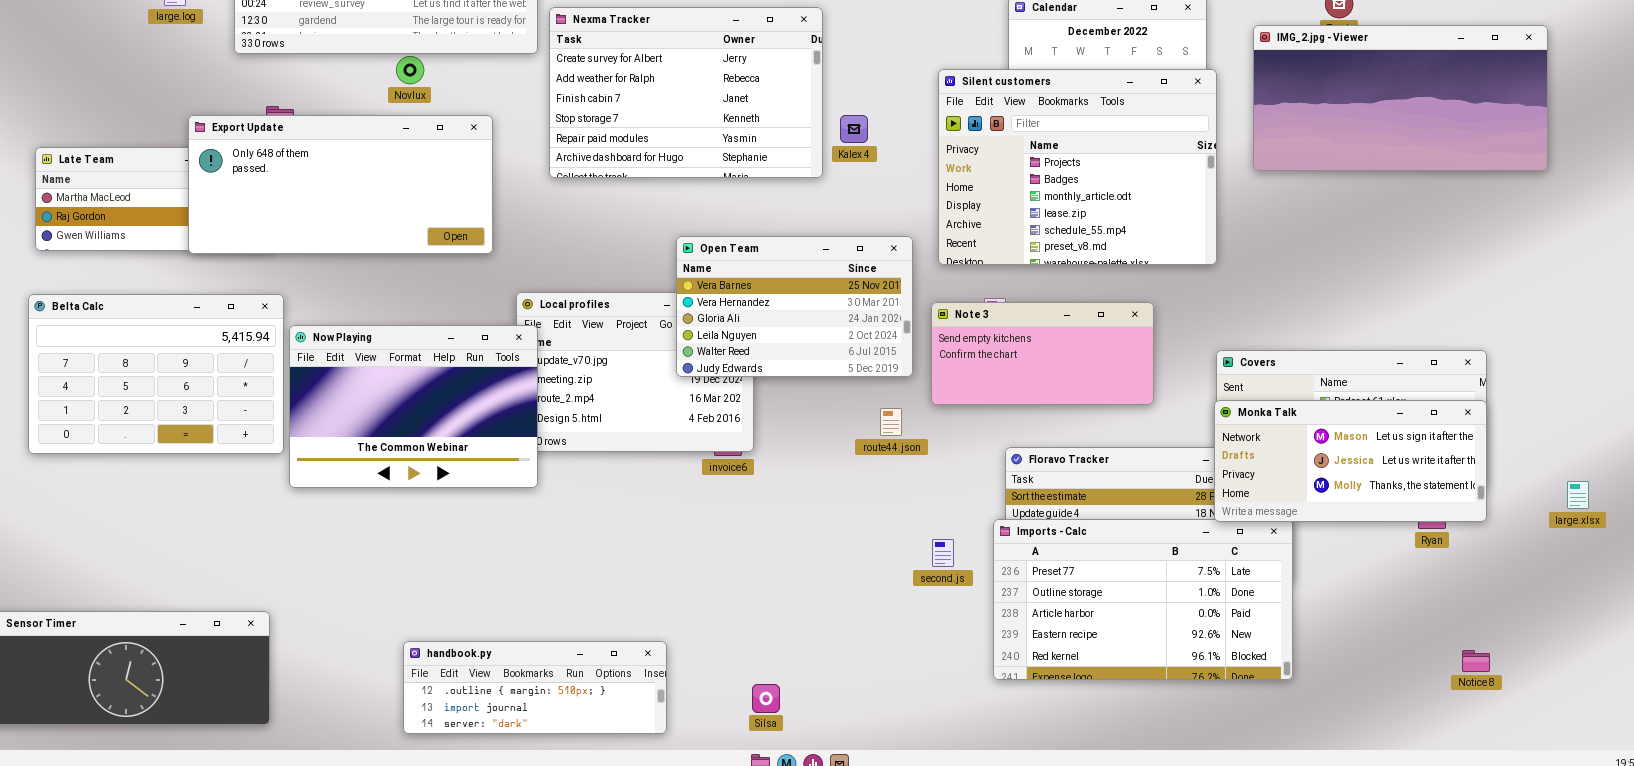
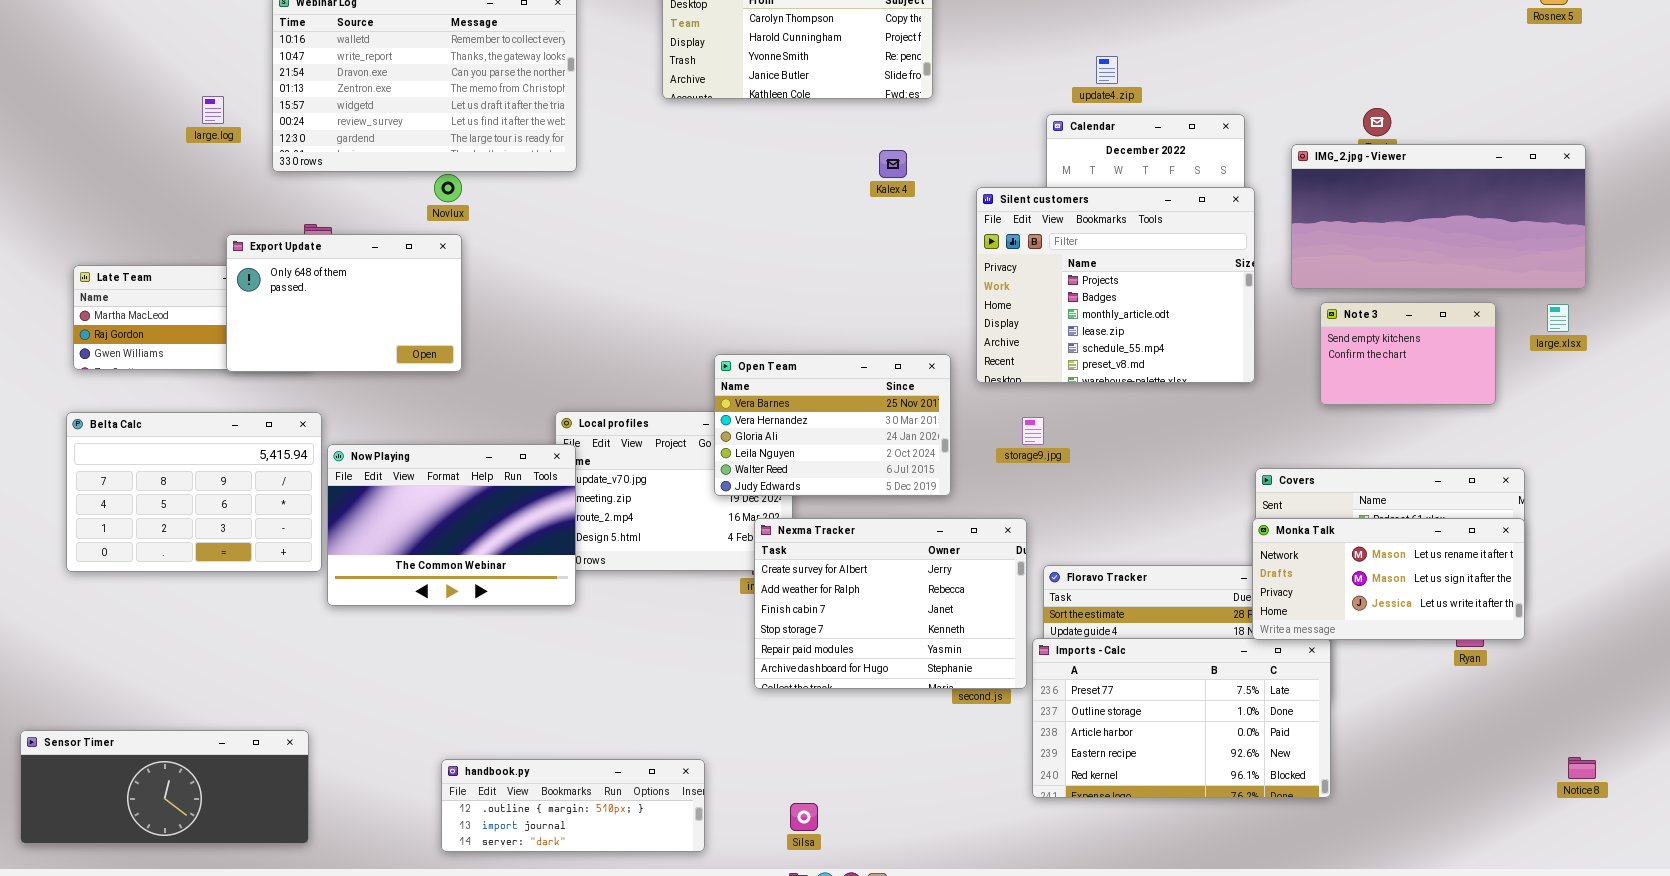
Nexma Tracker: [549,7,823,178] -> [754,518,1027,689], moved
Export Update: [188,115,493,254] -> [226,234,462,372], resized
Kalex 4: [840,115,868,143] -> [879,150,907,178], moved
Note 3: [931,302,1154,405] -> [1320,302,1496,405], moved, resized
Monka Talk: [1214,400,1487,522] -> [1252,518,1525,640], scrolled up 1 row
large.xlsx: [1567,481,1589,509] -> [1547,304,1569,332], moved
Notice 8: [1462,650,1490,672] -> [1568,757,1596,779], moved

